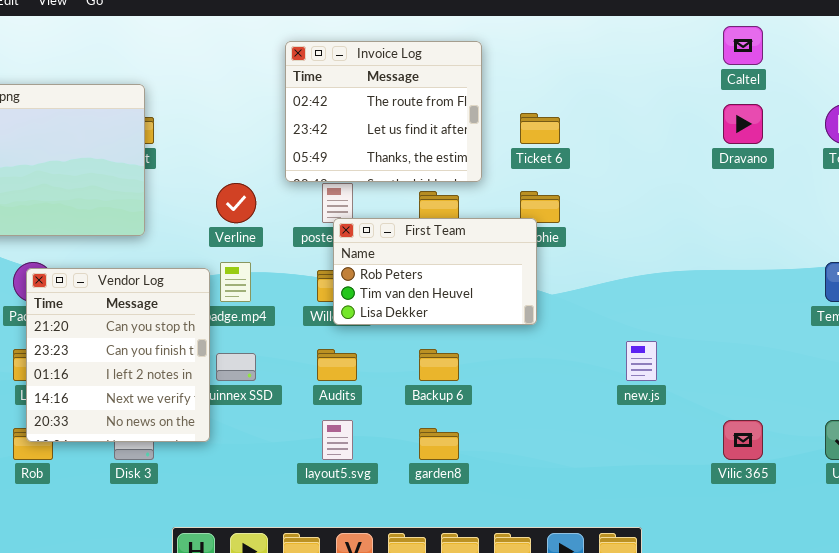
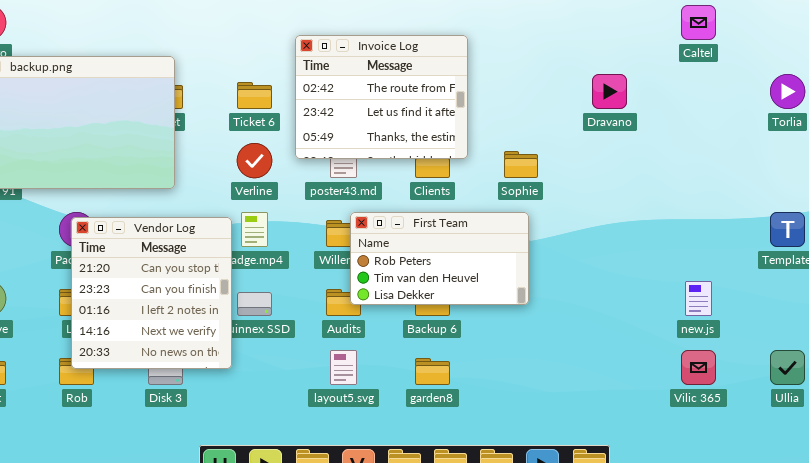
Invoice Log: [285,41,482,182] -> [295,35,468,159], moved
Dravano: [723,104,763,144] -> [592,74,627,109], moved
Ticket 6: [520,113,560,144] -> [237,82,272,109], moved
First Team: [333,218,537,325] -> [350,212,529,305], moved
new.js: [626,341,657,381] -> [685,281,712,316], moved

